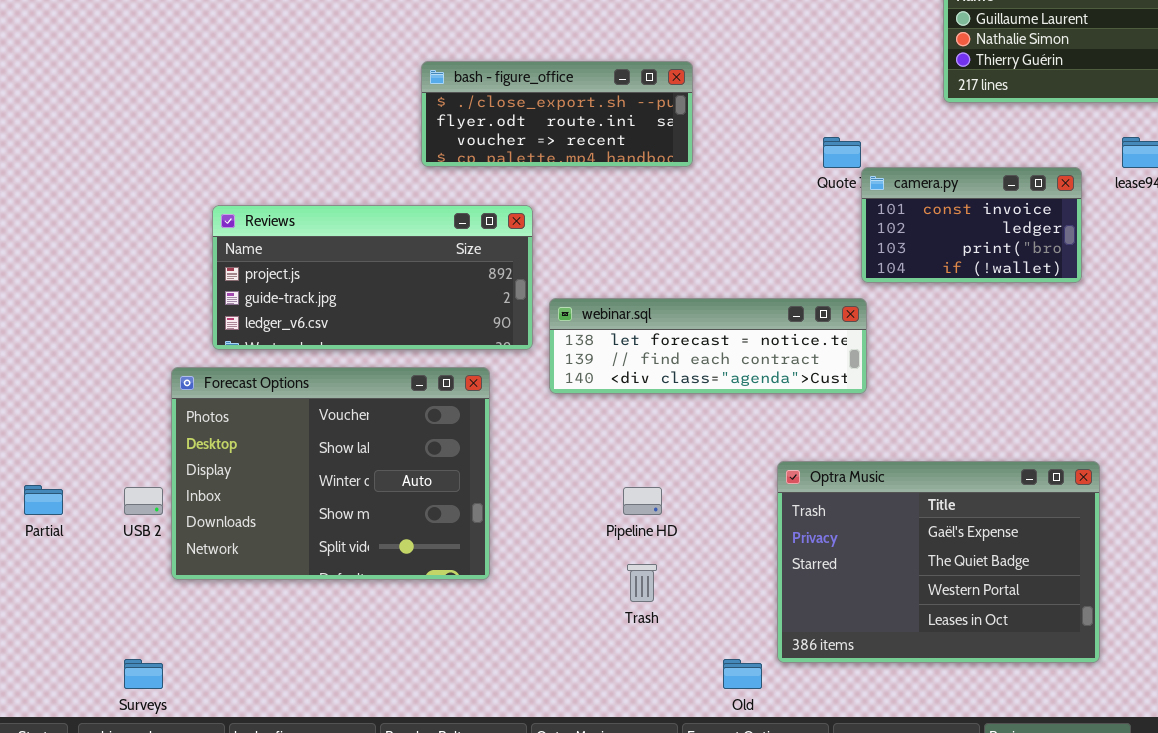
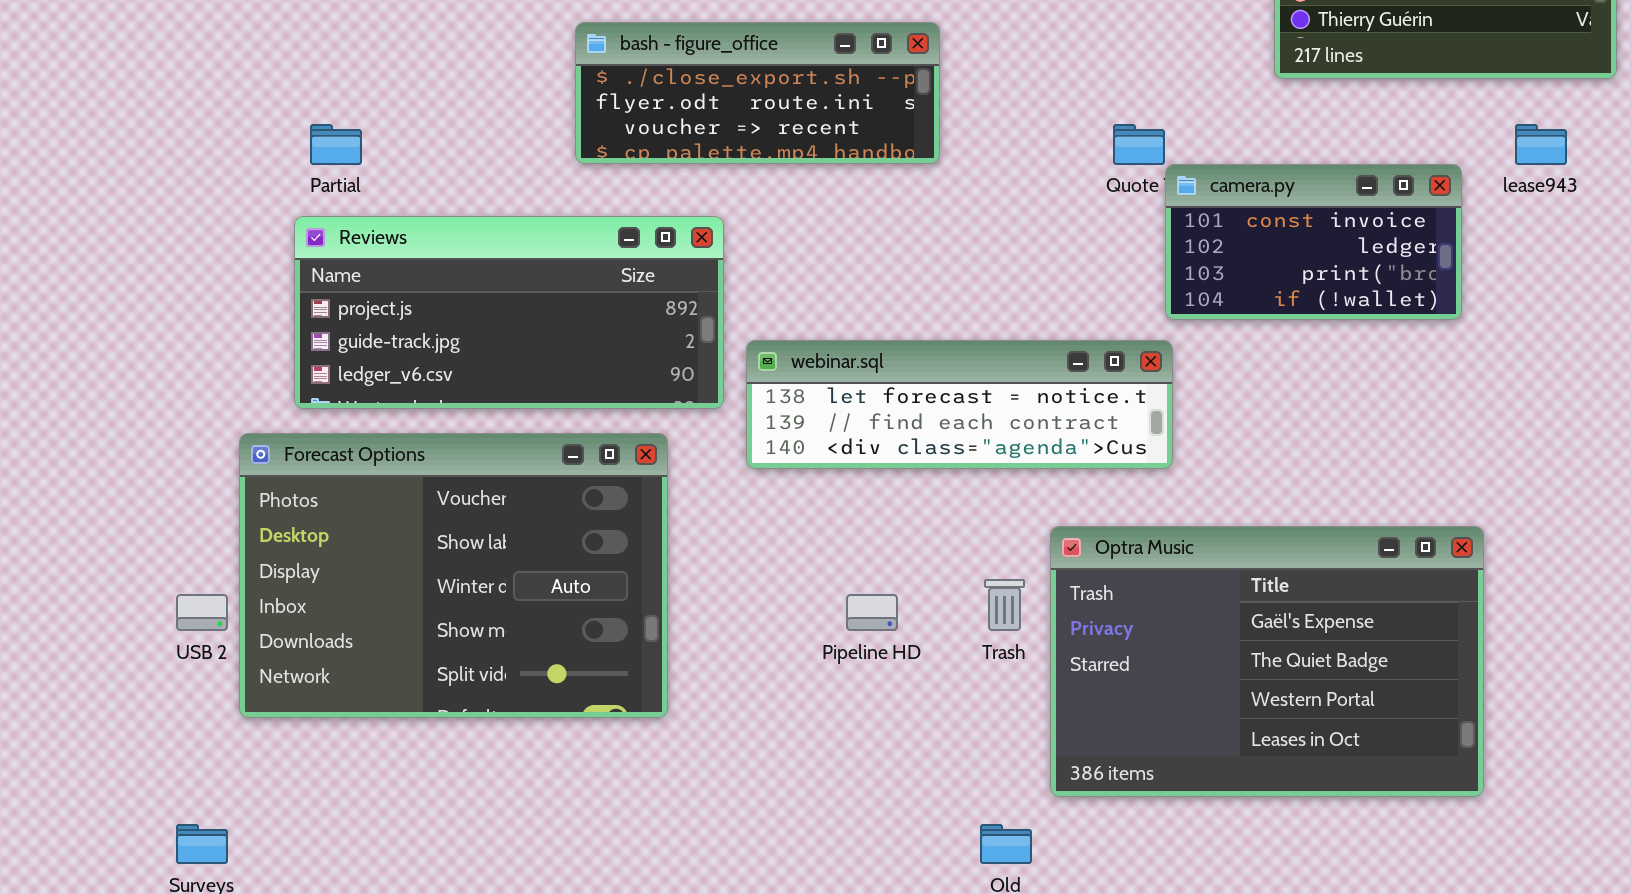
Optra Music: [777,461,1100,663] -> [1050,526,1484,797], moved
Partial: [24,485,63,515] -> [310,124,362,165], moved
Trash: [627,564,657,602] -> [984,579,1025,631], moved

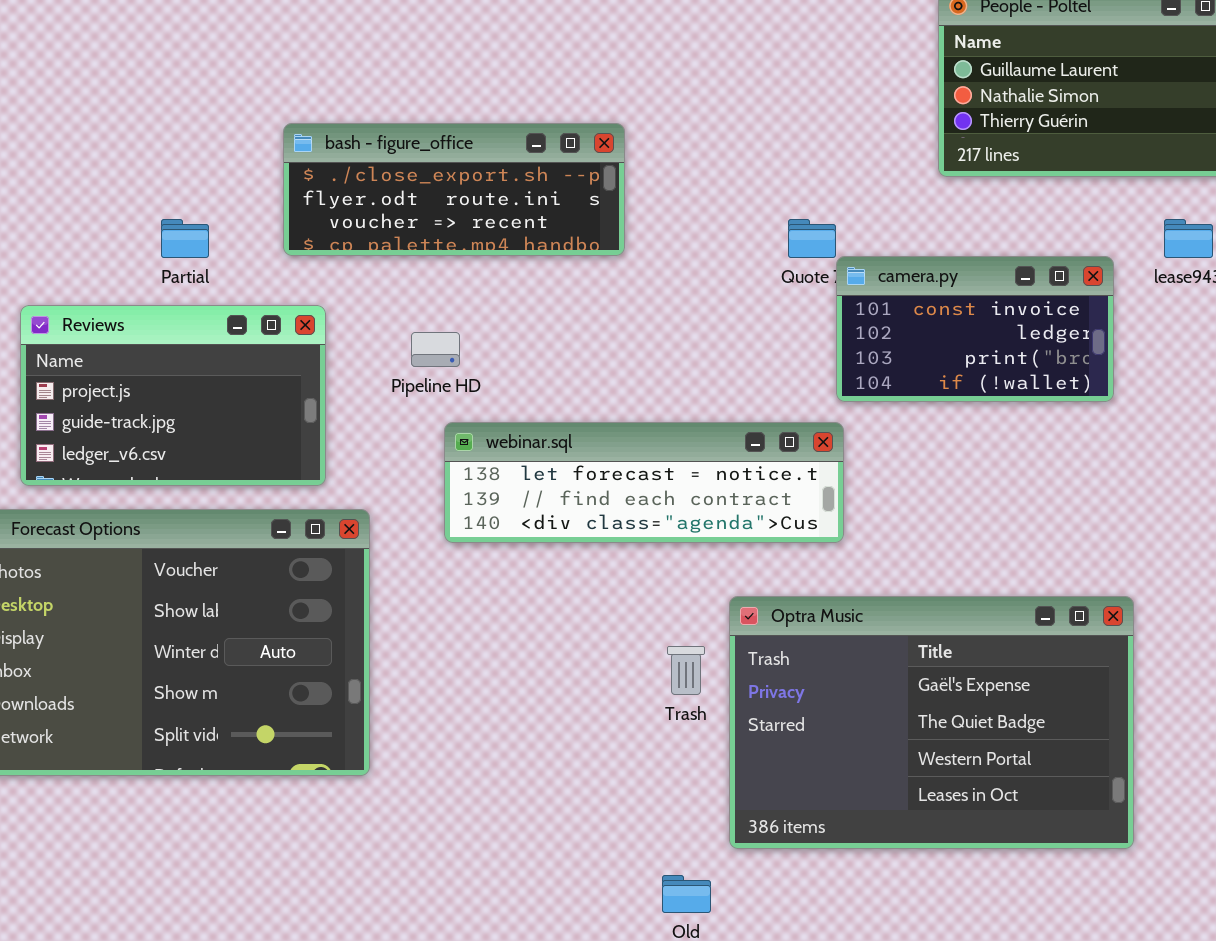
Partial: [310,124,362,165] -> [161,219,209,258], moved
Reviews: [294,216,724,409] -> [20,305,326,486], resized
Pipeline HD: [846,594,898,631] -> [411,332,460,367], moved

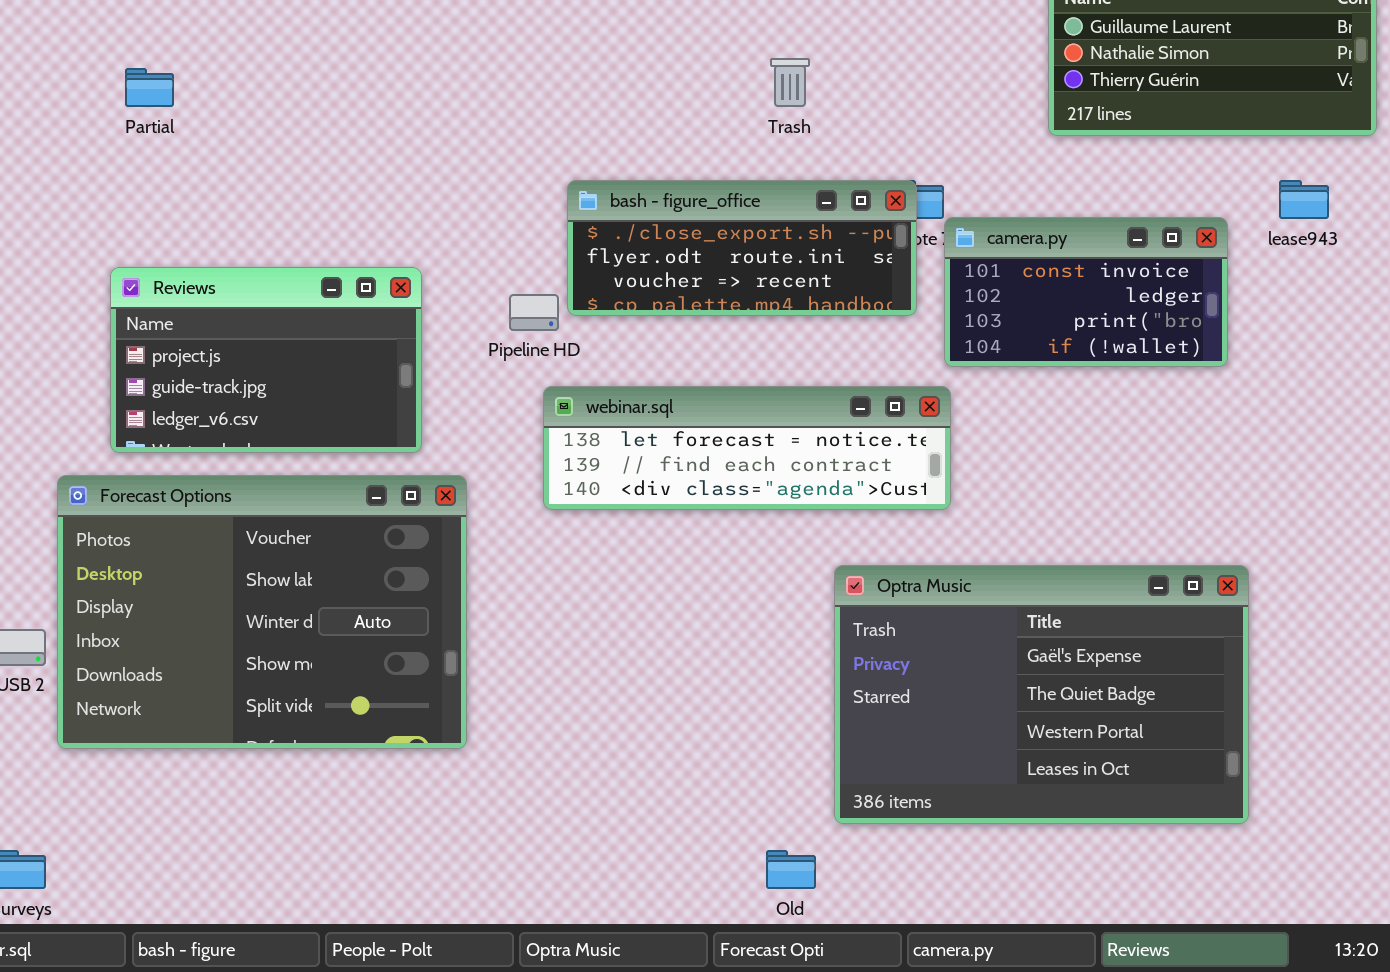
bash - figure_office: [283,123,625,256] -> [567,180,917,316], moved
Partial: [161,219,209,258] -> [125,68,174,107], moved
Trash: [667,646,705,695] -> [770,58,810,107], moved

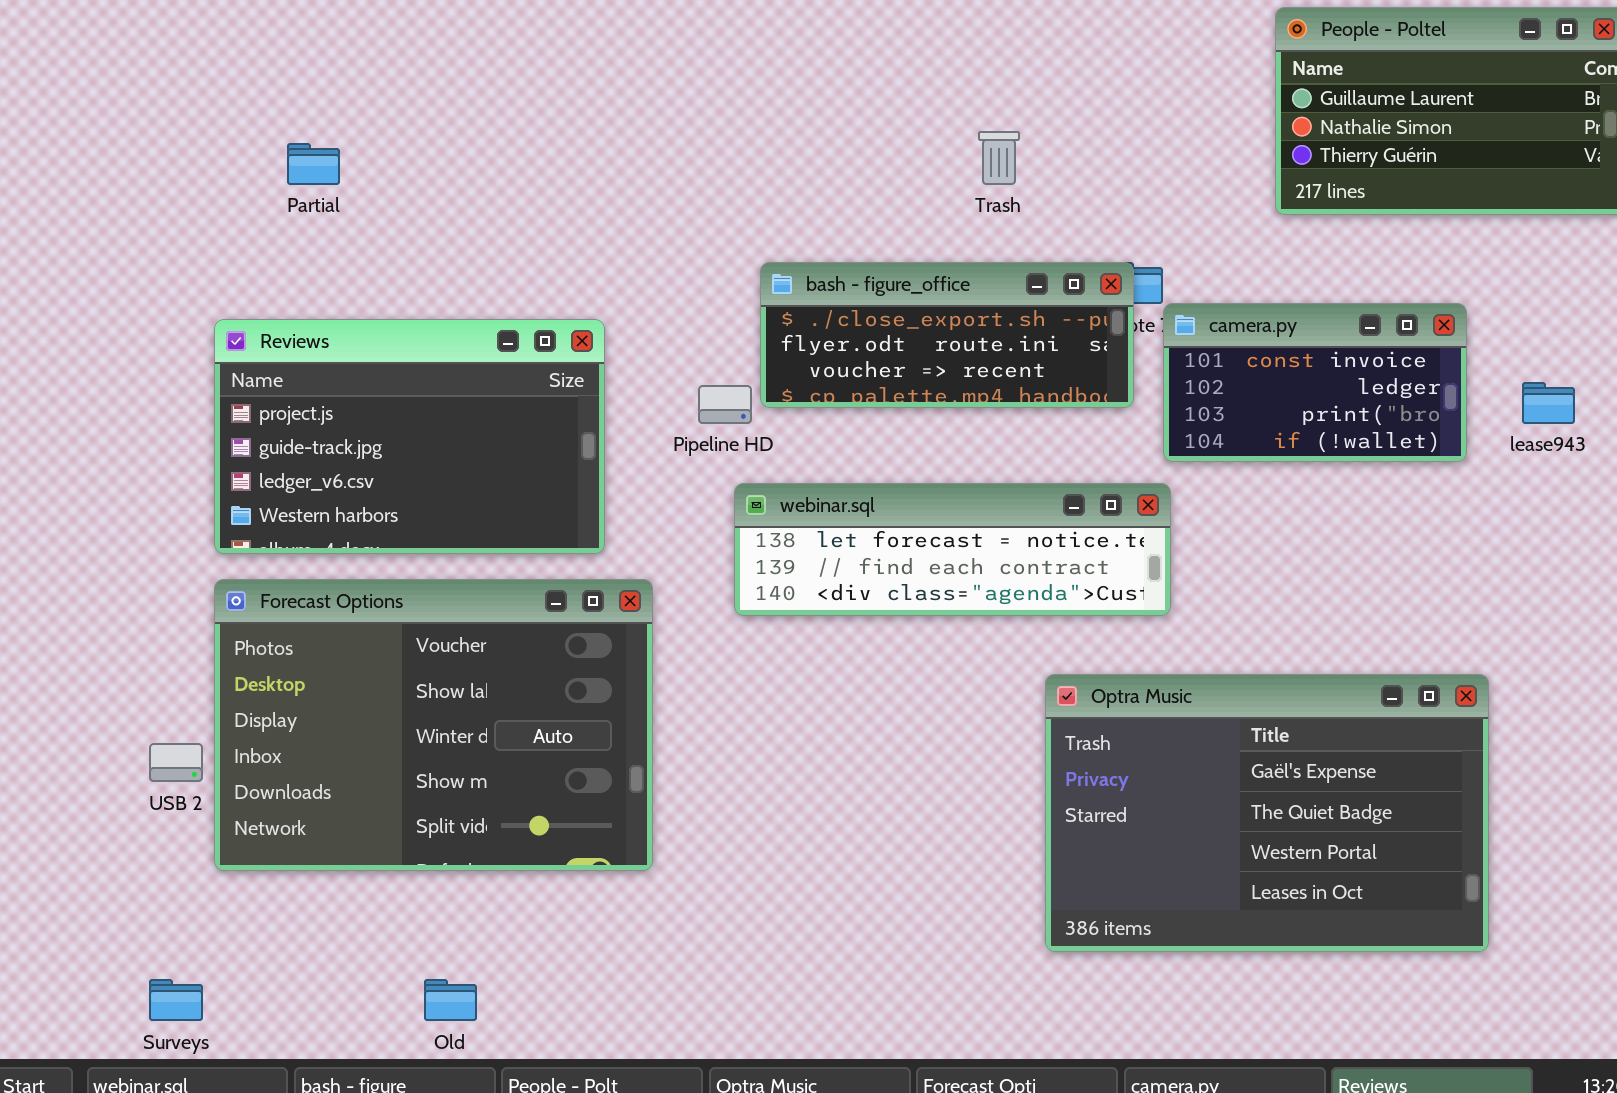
lease943: [1279,180,1329,219] -> [1522,382,1575,424], moved
Reviews: [110,267,422,453] -> [214,319,605,554], resized
Old: [766,850,816,889] -> [424,979,477,1021], moved

